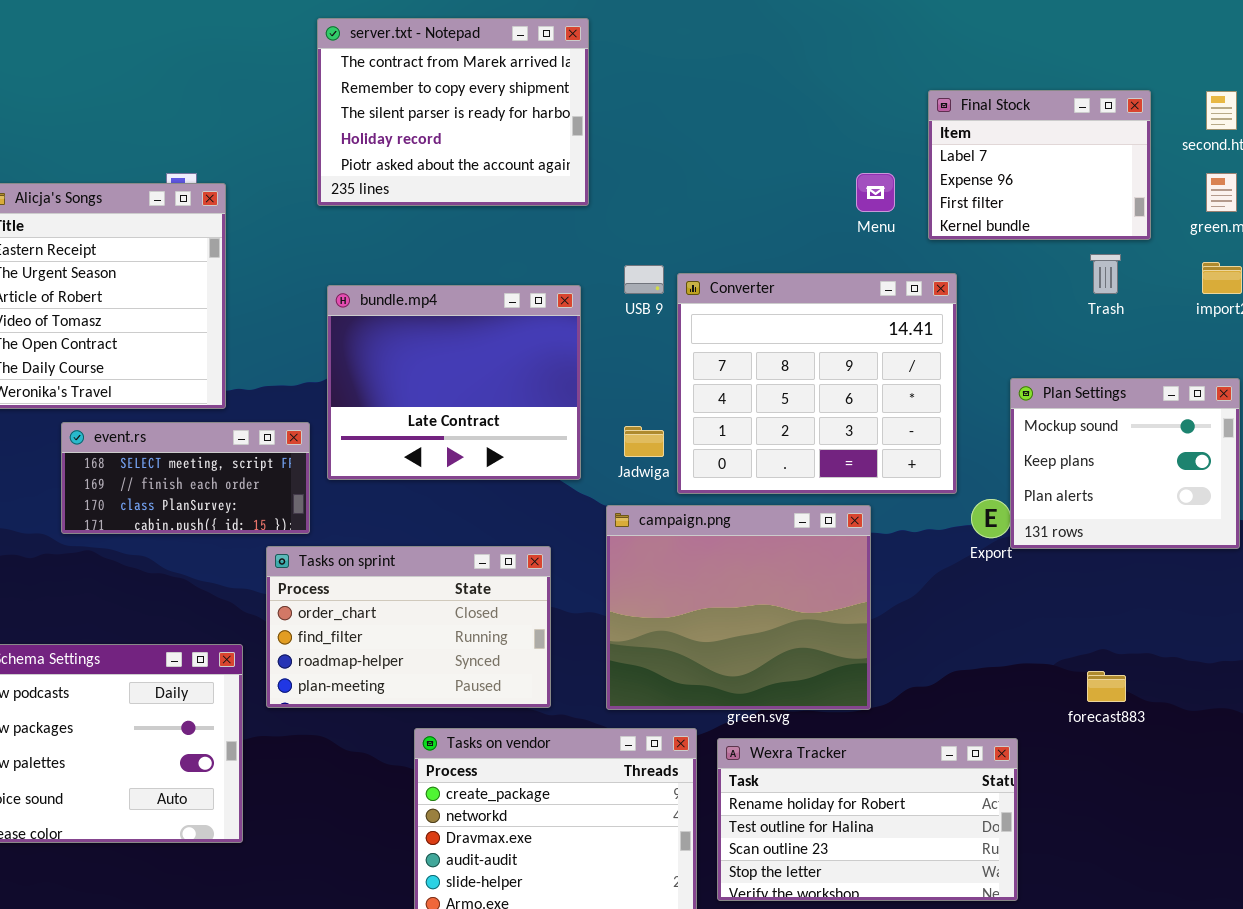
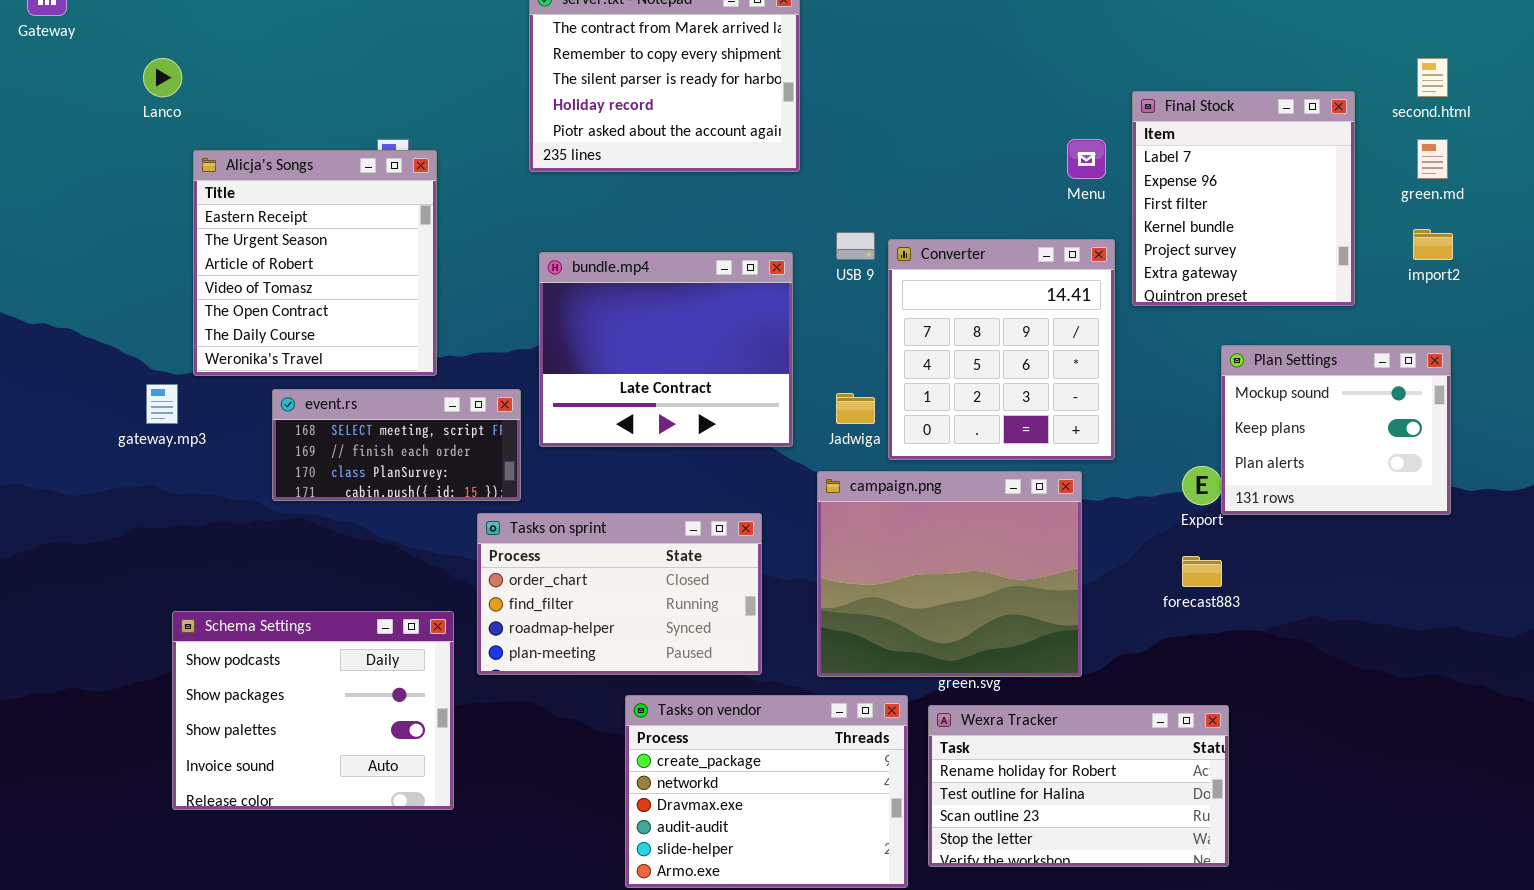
Final Stock: [928,90,1151,240] -> [1132,91,1355,306], moved, resized
Converter: [677,273,957,494] -> [888,239,1115,460], resized
forecast883: [1087,671,1126,702] -> [1182,556,1222,587], moved

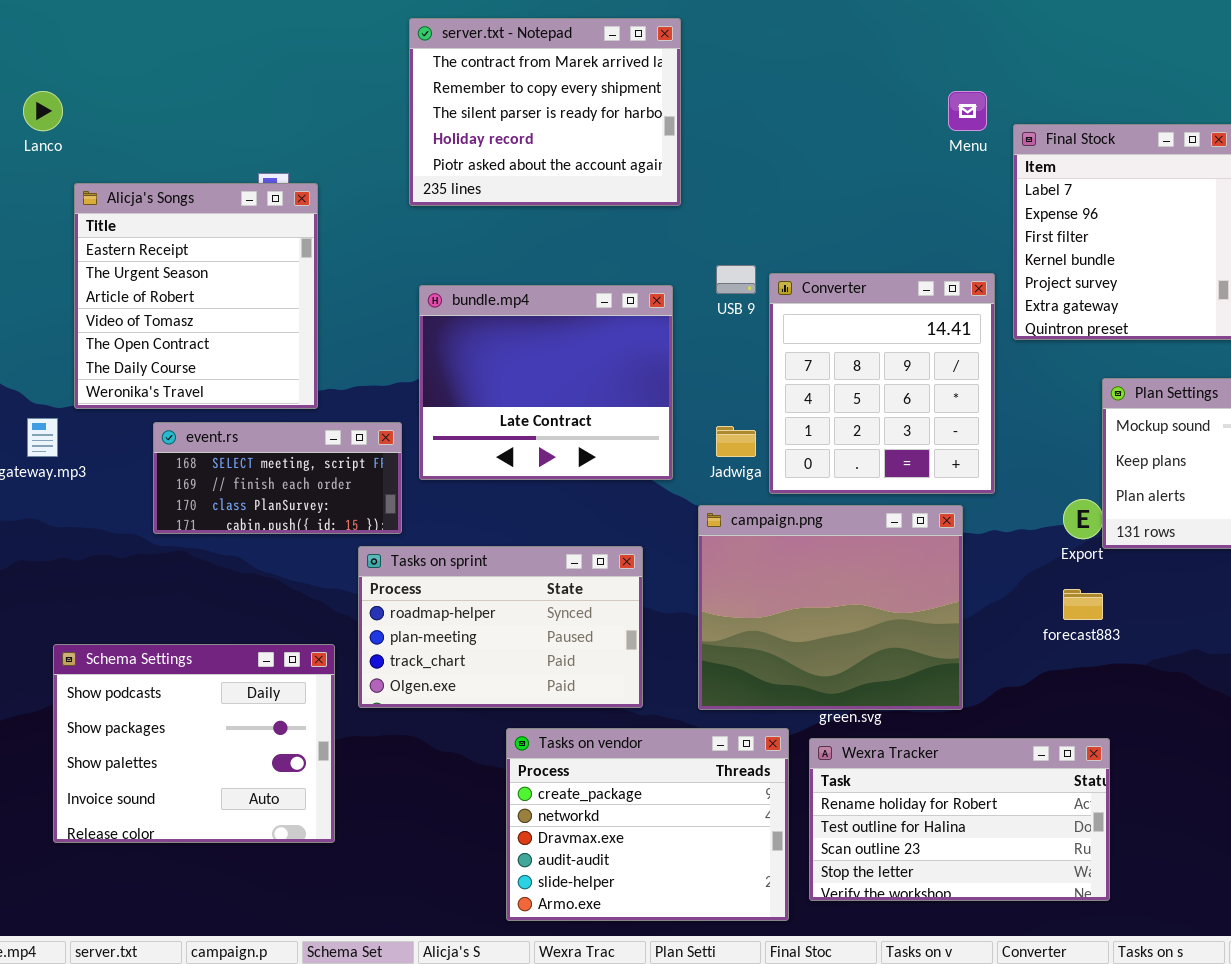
Menu: [1067,139,1106,179] -> [948,91,987,131], moved
Tasks on sprint: [477,513,762,675] -> [358,546,643,708], scrolled down 2 rows

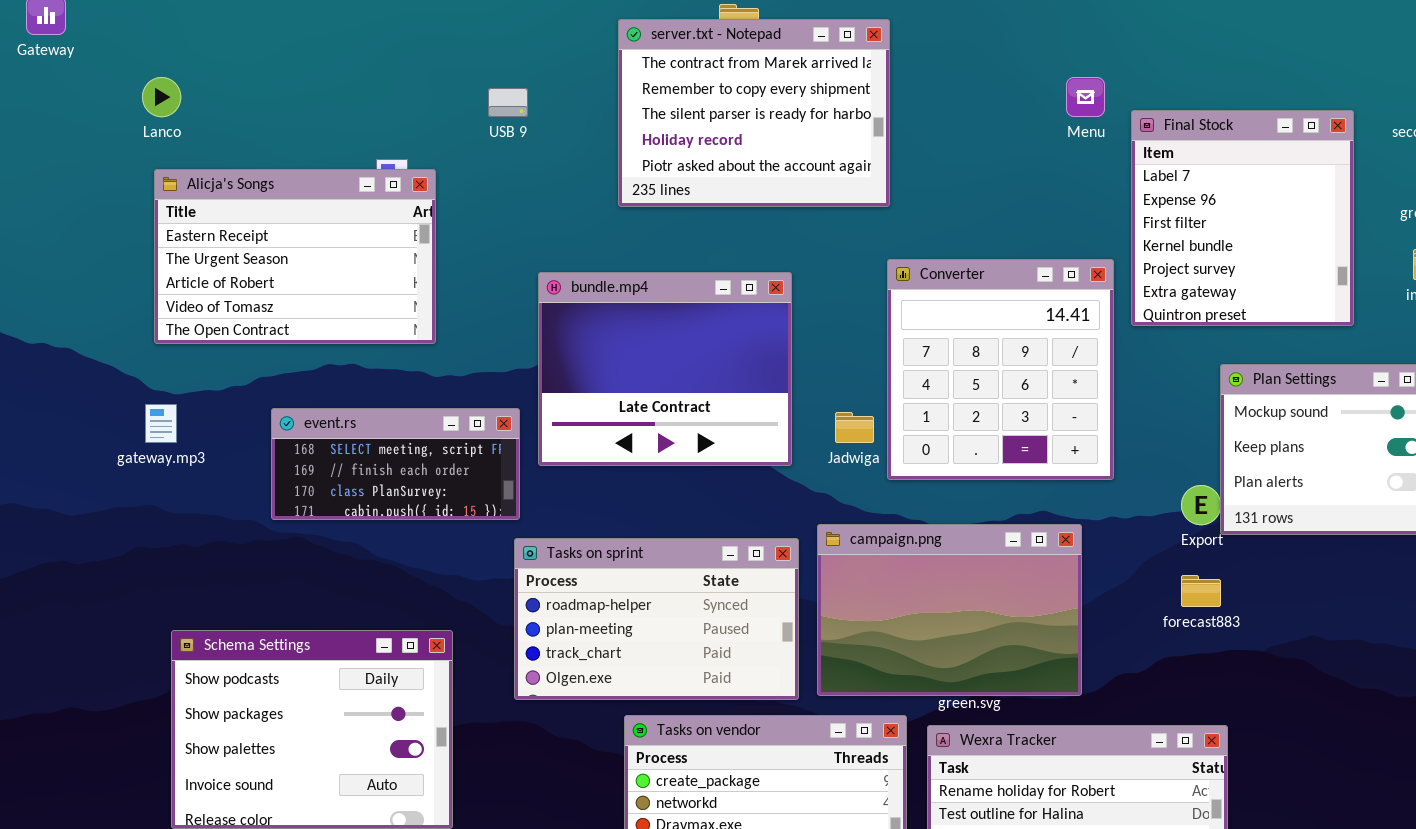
server.txt - Notepad: [409,18,681,206] -> [618,19,890,207], moved
Alicja's Songs: [74,183,318,409] -> [154,169,436,344], resized
USB 9: [716,265,756,294] -> [488,88,528,117], moved
campaign.png: [698,505,963,710] -> [817,524,1082,696], resized
Tasks on sprint: [358,546,643,708] -> [514,538,799,700], moved

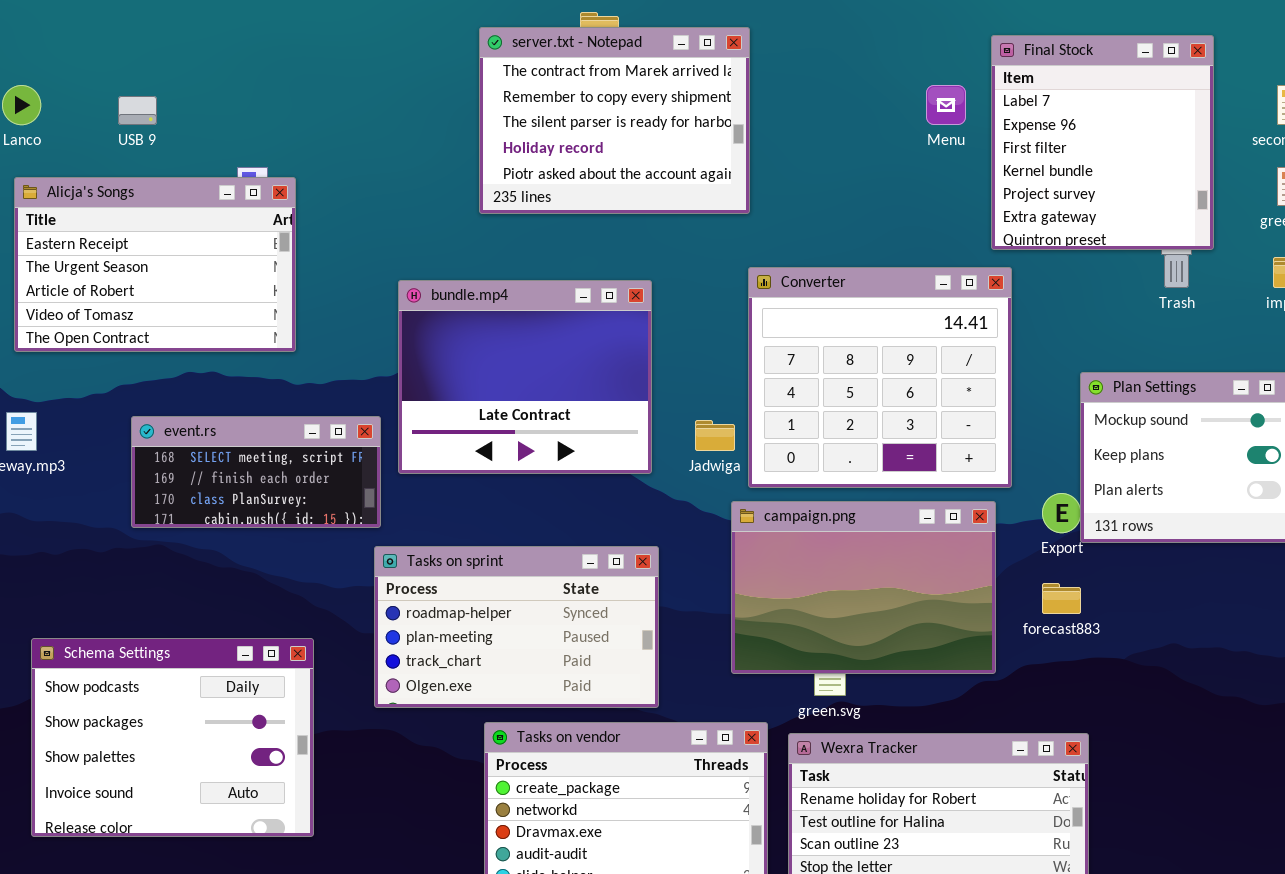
USB 9: [488,88,528,117] -> [118,96,157,125], moved
Final Stock: [1131,110,1354,326] -> [991,35,1214,250], moved
Converter: [887,259,1114,480] -> [748,267,1012,488], resized
campaign.png: [817,524,1082,696] -> [731,501,996,674], moved

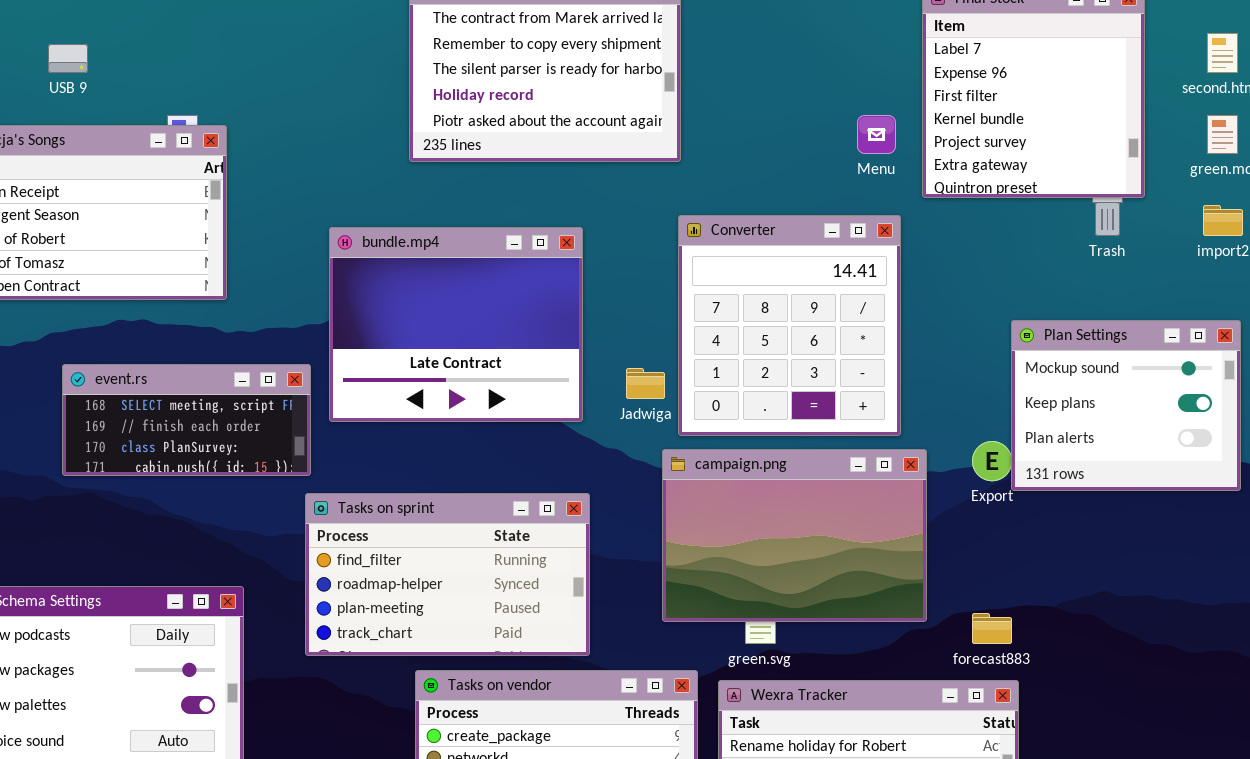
Menu: [926,85,966,125] -> [857,115,896,154], moved
Converter: [748,267,1012,488] -> [678,215,901,436], resized
Tasks on sprint: [374,546,659,708] -> [305,493,590,656], scrolled up 1 row
forecast883: [1042,583,1081,614] -> [972,613,1012,644], moved

